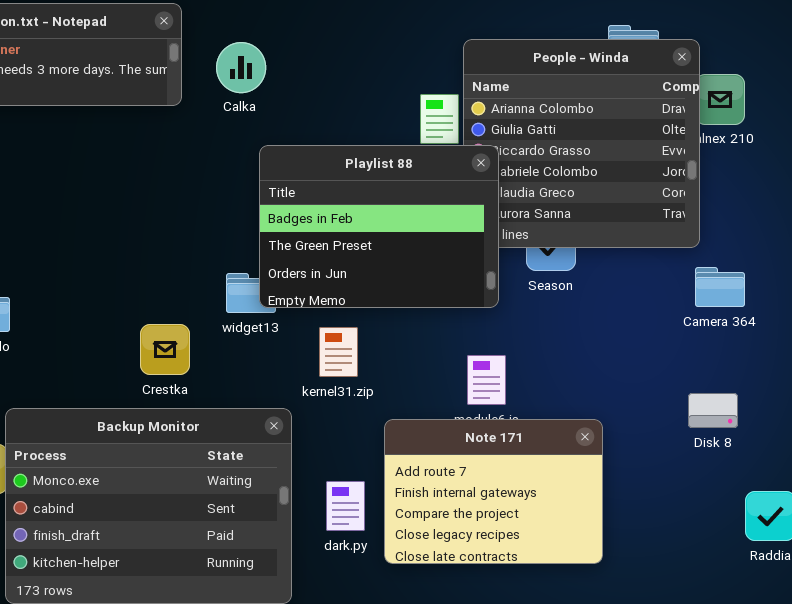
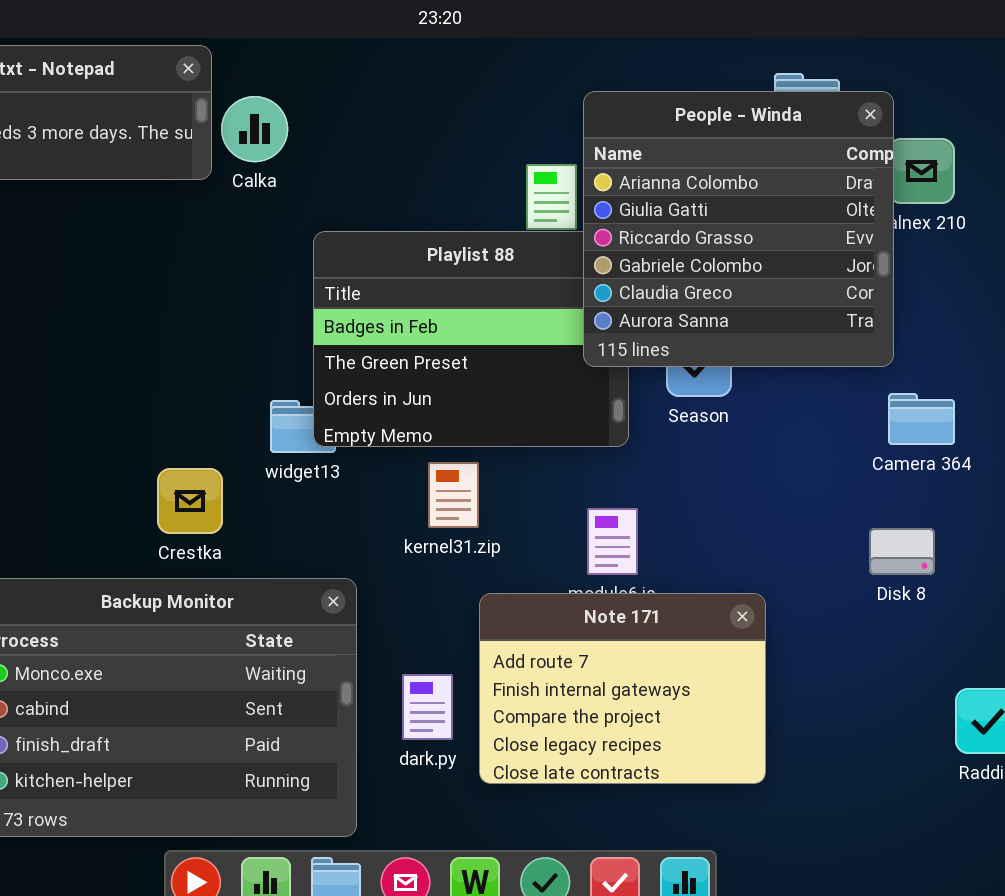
People - Winda: [463,39,700,248] -> [583,91,894,367], raised
Calka: [216,42,266,93] -> [221,96,288,162], moved
kernel31.zip: [319,327,358,377] -> [428,462,479,528], moved
Disk 8: [688,393,738,428] -> [869,528,935,575], moved

